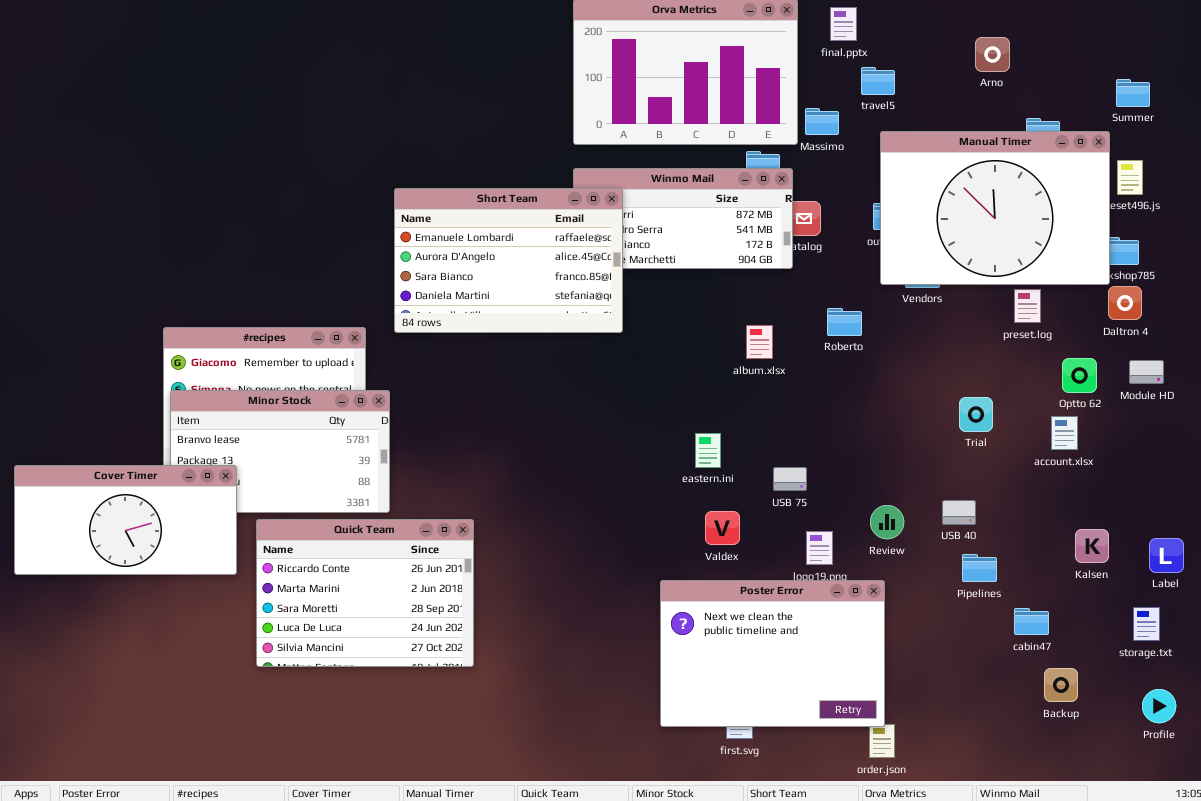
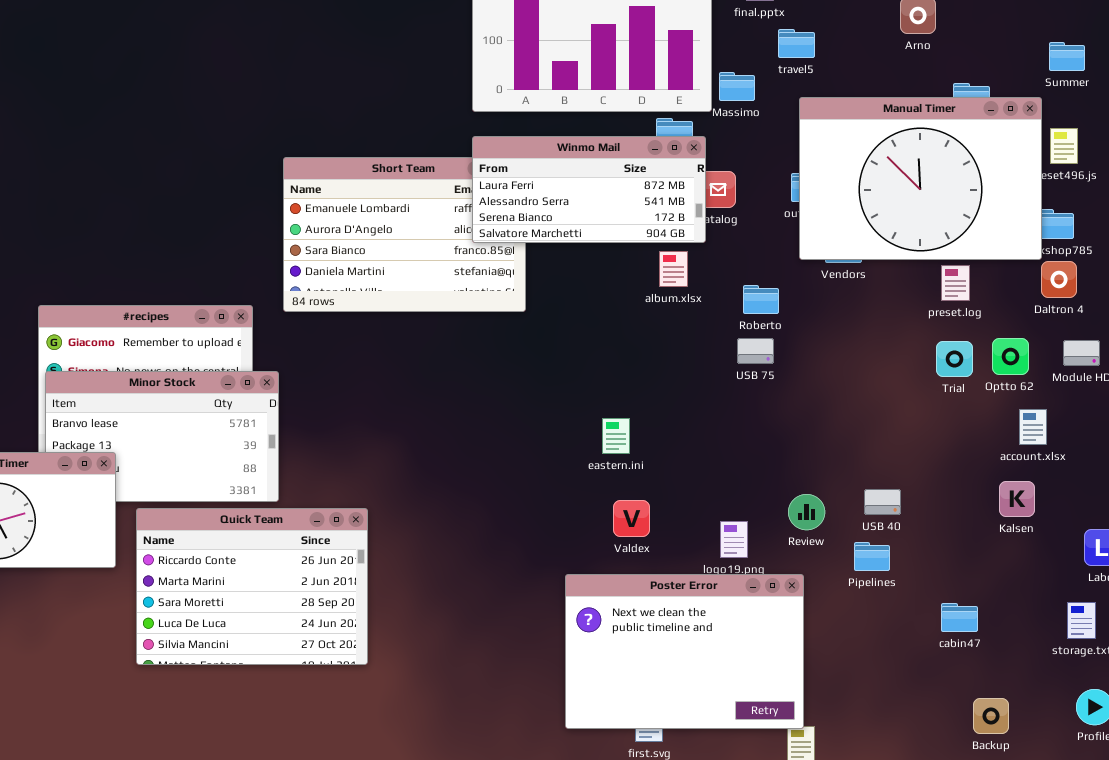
Winmo Mail: [573,168,793,269] -> [472,136,706,243], raised
album.xlsx: [746,325,773,359] -> [659,251,688,287], moved
Trial: [959,397,993,432] -> [936,341,973,377], moved
account.xlsx: [1051,416,1078,450] -> [1019,409,1047,445], moved
USB 75: [773,467,807,491] -> [737,338,774,364], moved
Kalsen: [1075,529,1109,563] -> [999,481,1035,517], moved
Pipelines: [962,554,997,582] -> [854,542,890,571], moved
Backup: [1044,668,1078,702] -> [973,698,1009,734], moved

